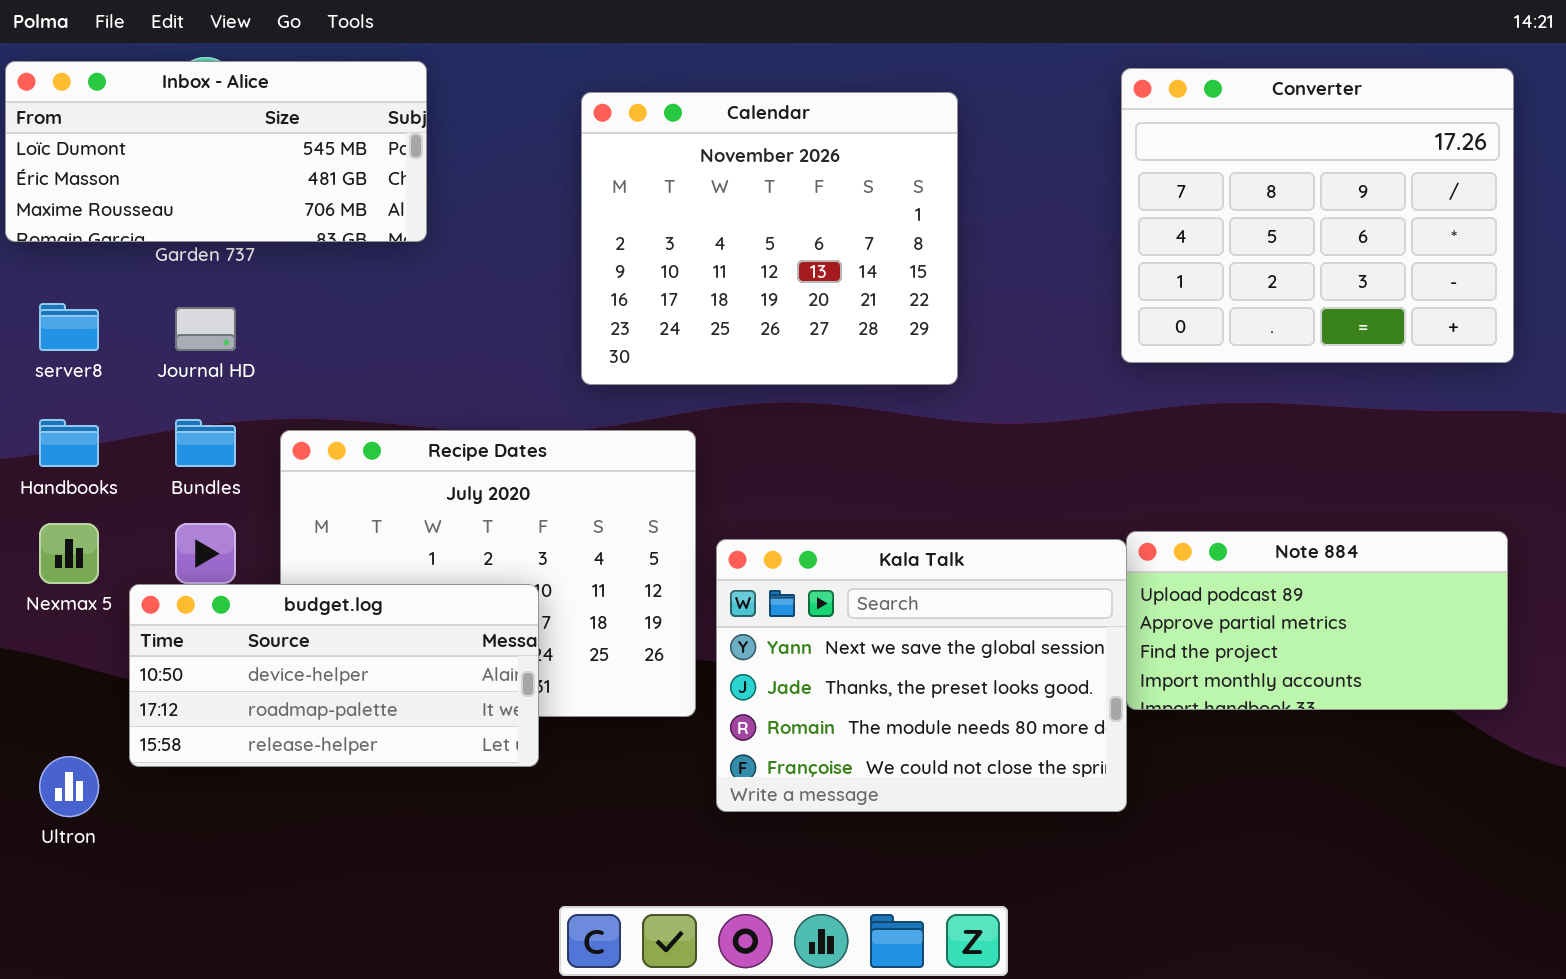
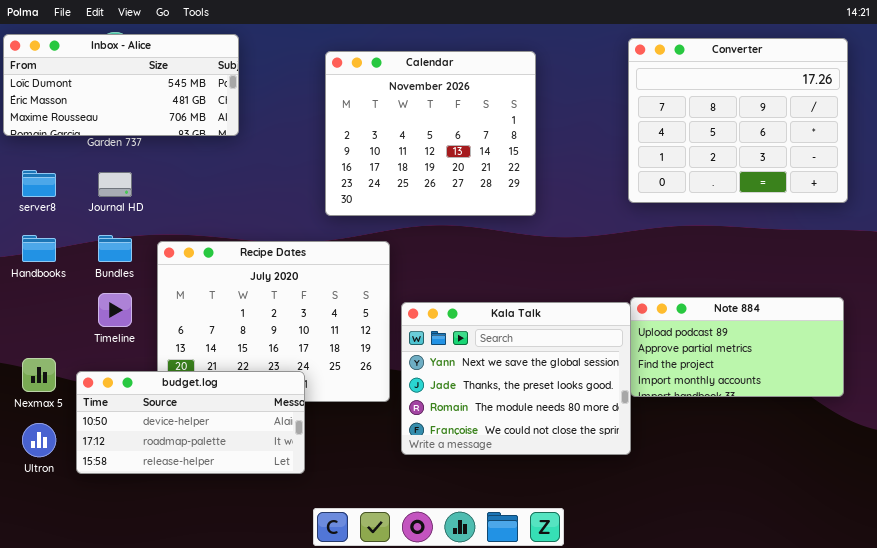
Nexmax 5: [39,523,99,584] -> [22,358,56,392], moved
budget.log: [129,584,539,767] -> [76,371,305,474], moved

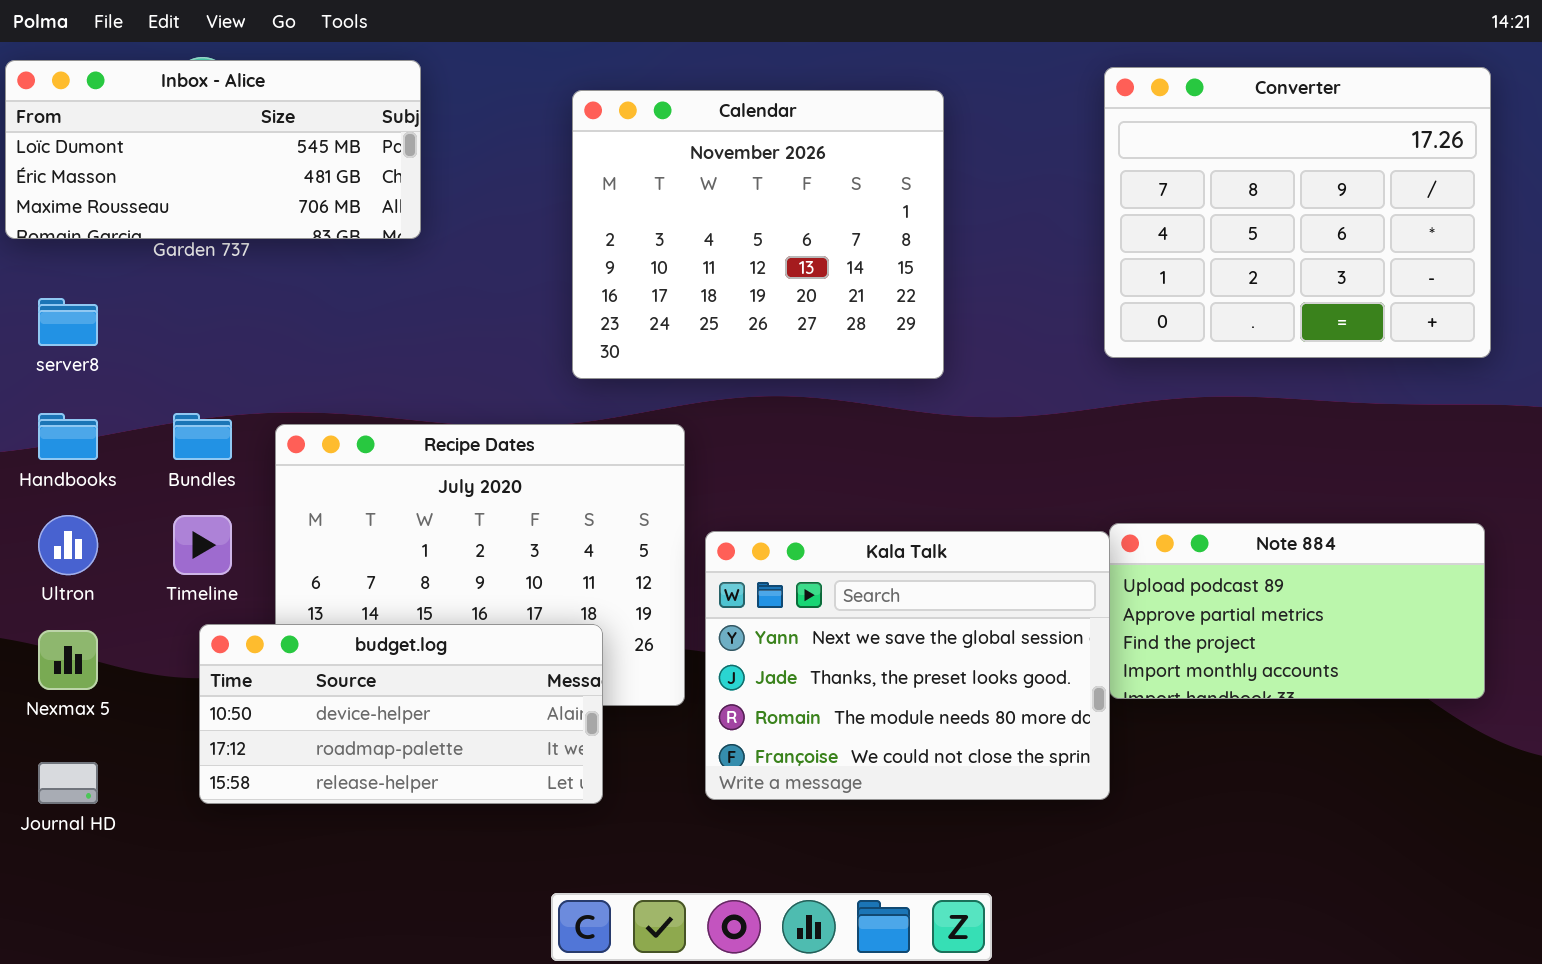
Journal HD: [98,172,132,197] -> [38,762,98,804], moved
budget.log: [76,371,305,474] -> [199,624,603,804], moved
Ultron: [22,423,56,457] -> [38,515,98,575], moved

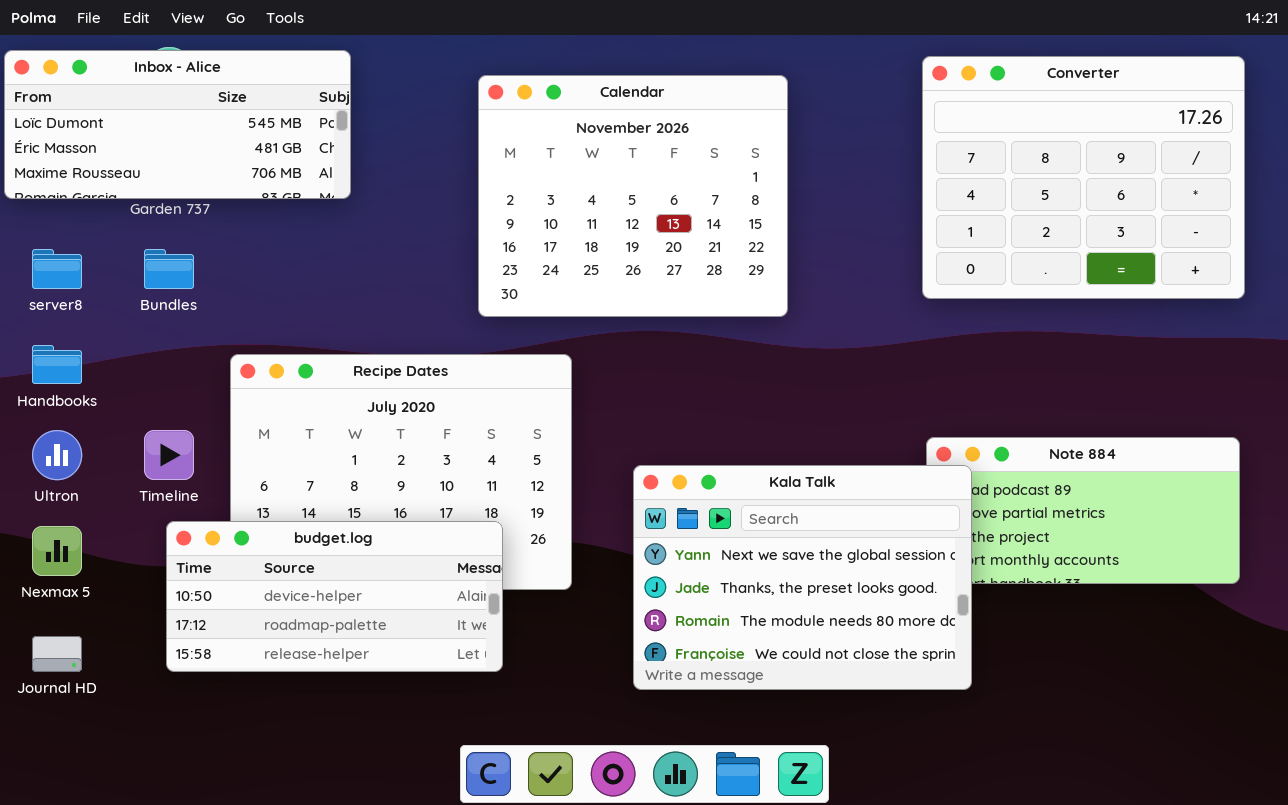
Bundles: [173,413,232,460] -> [144,249,194,289], moved
Kala Talk: [705,531,1110,800] -> [633,465,972,690], moved

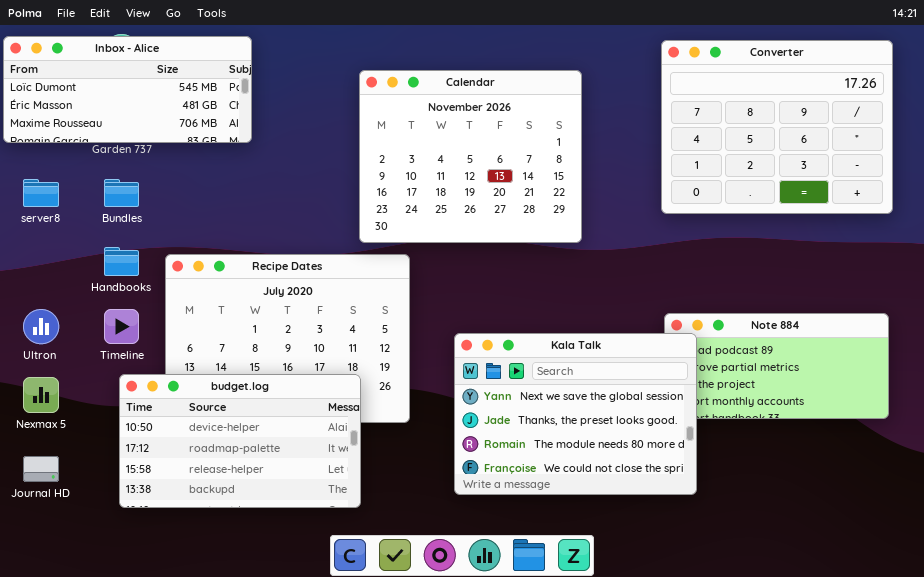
Calendar: [478,75,788,317] -> [359,70,582,243], moved
Handbooks: [32,345,82,384] -> [104,247,139,276], moved
budget.log: [166,521,503,672] -> [119,374,361,508], resized

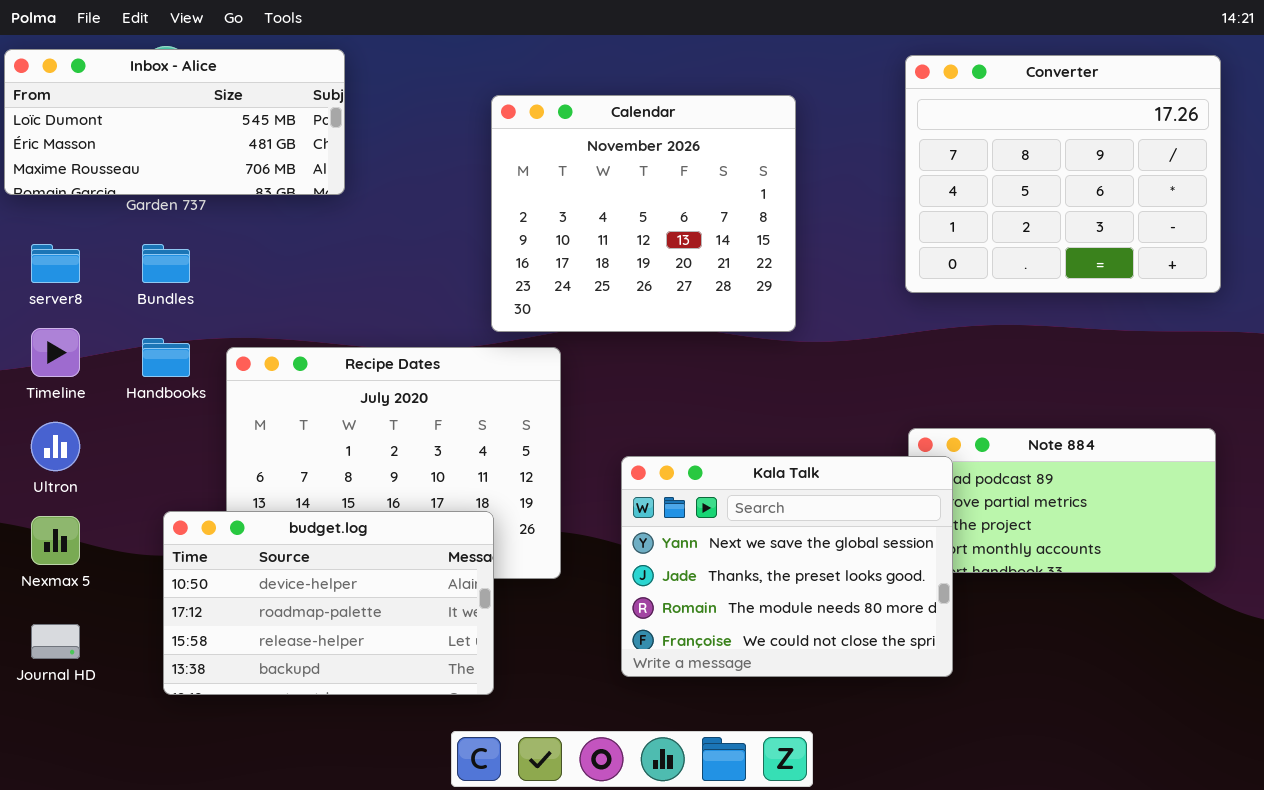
Timeline: [104,309,139,344] -> [31,328,80,377], moved

